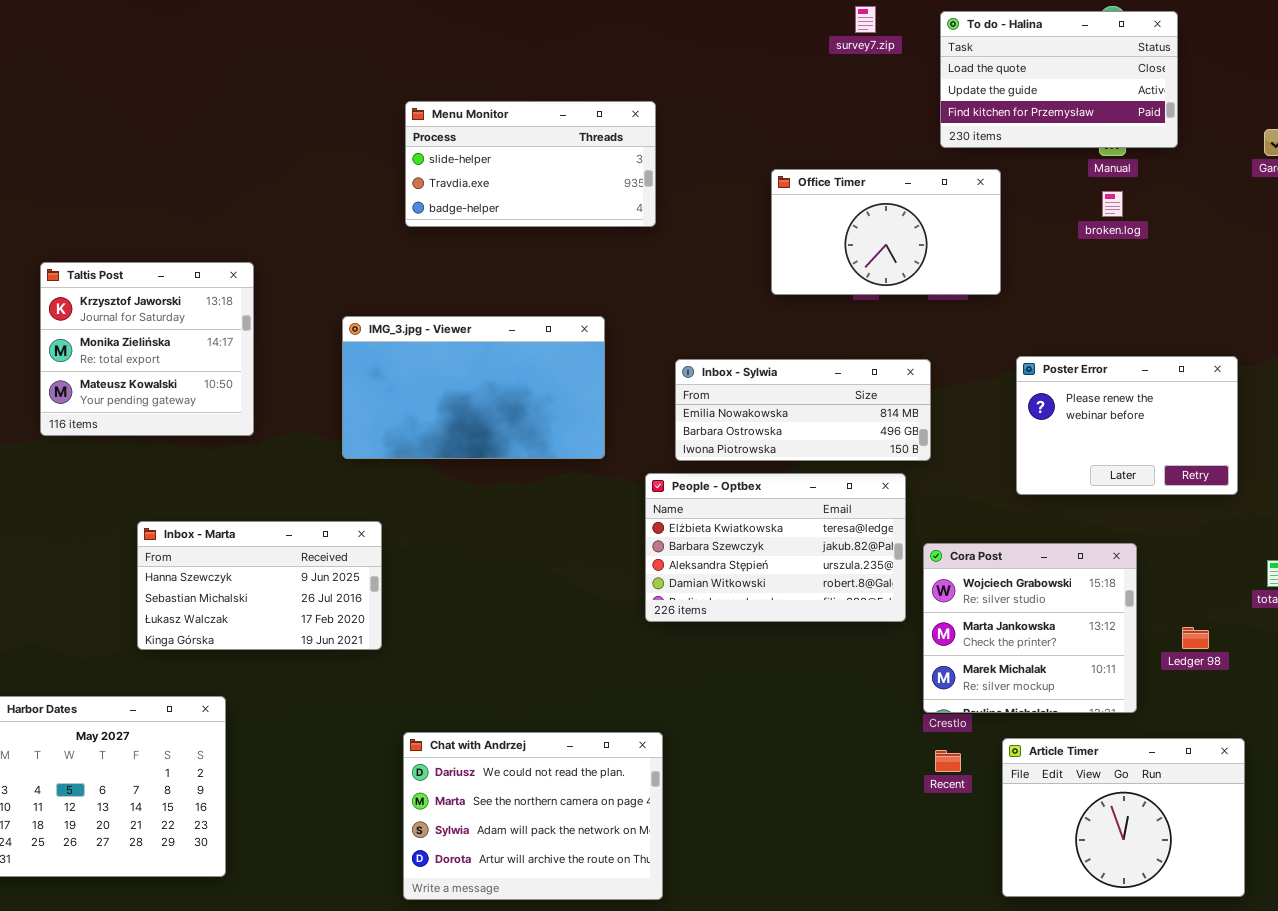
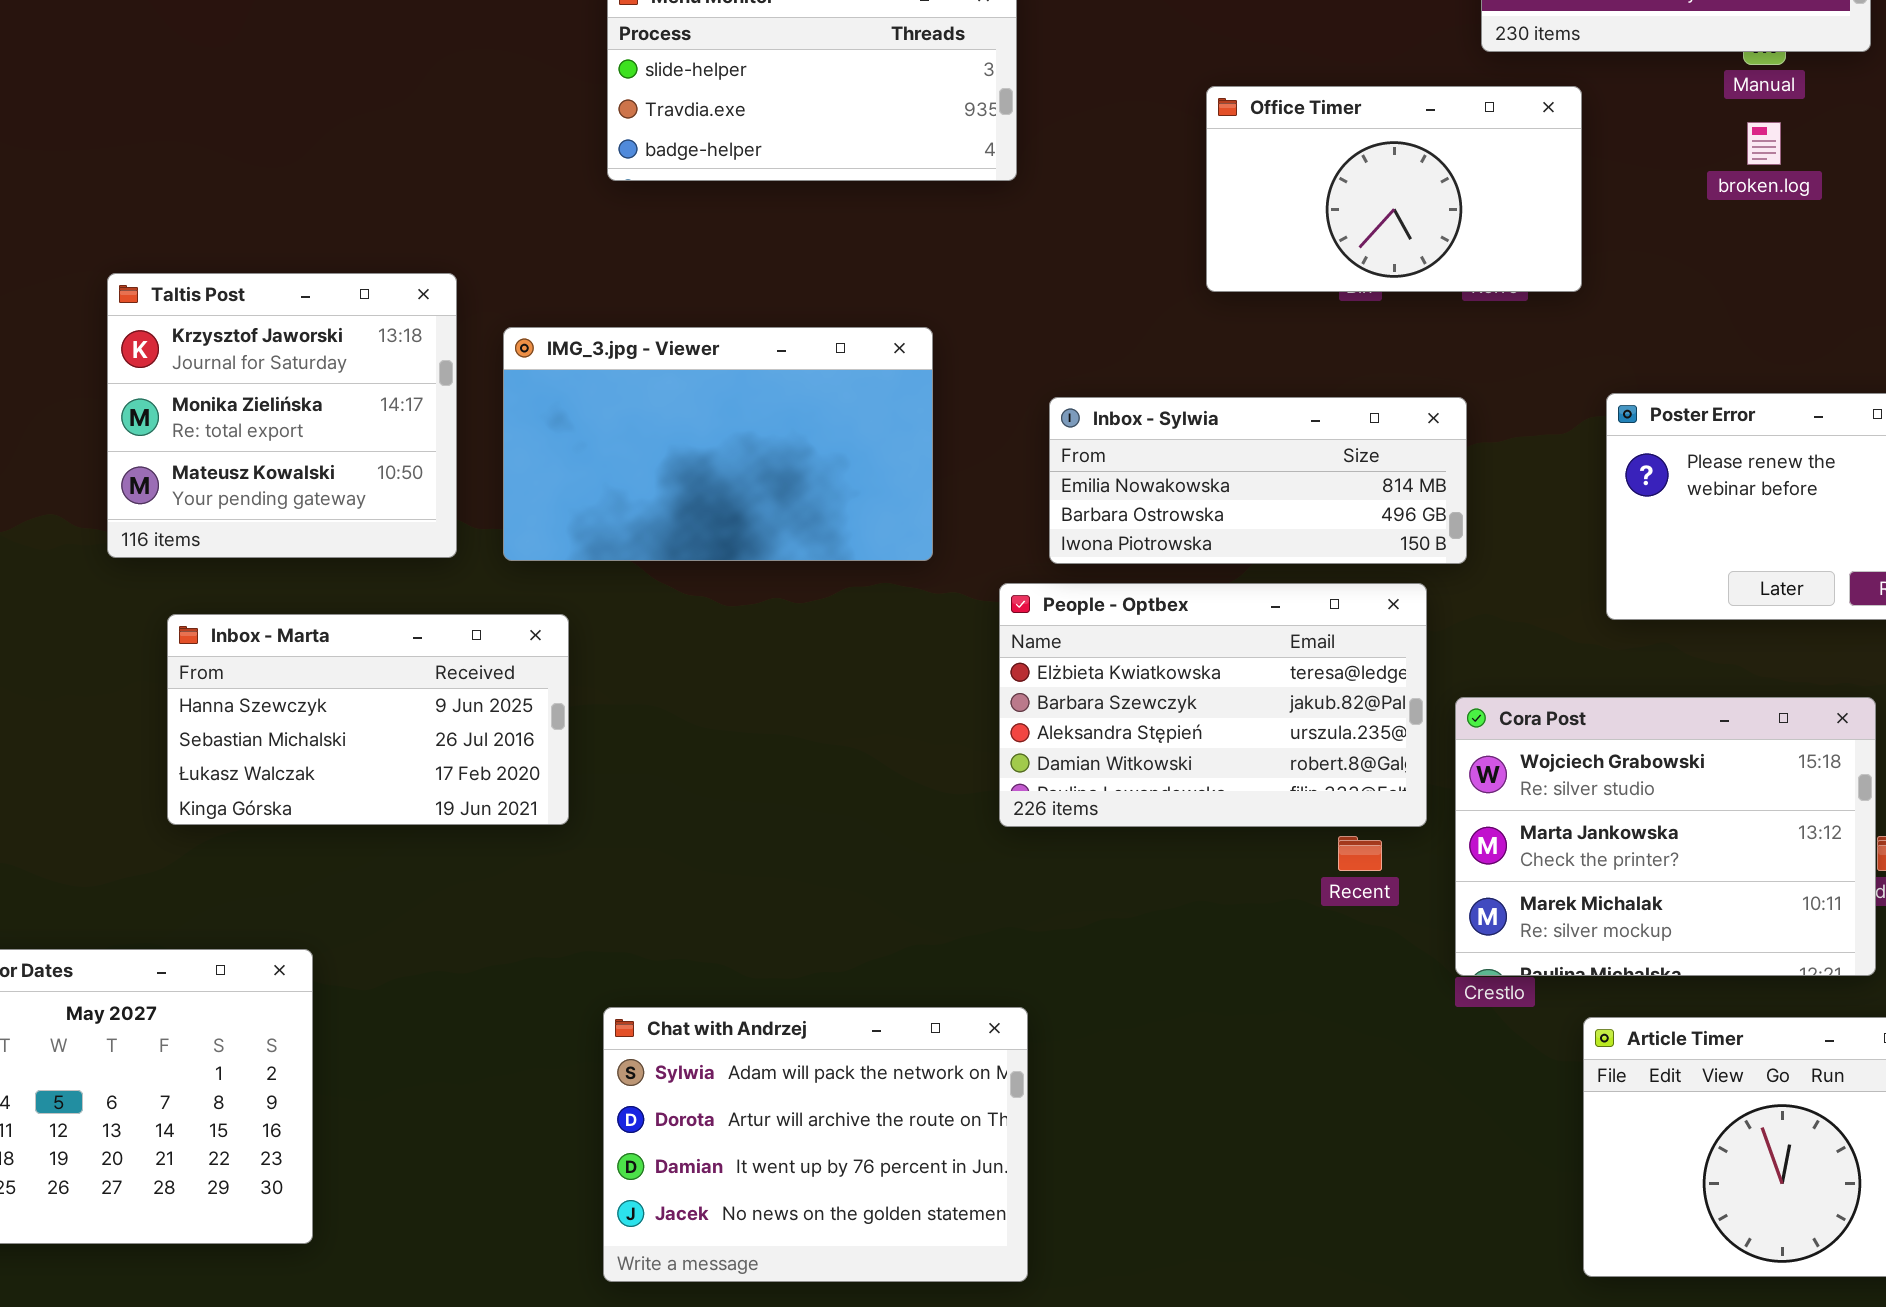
Taltis Post: [40,262,254,436] -> [107,273,457,558], moved
Inbox - Marta: [137,521,382,650] -> [167,614,569,825], moved
Cora Post: [923,543,1137,713] -> [1455,697,1876,976], resized
Chat with Andrzej: [403,732,663,900] -> [603,1007,1028,1282], scrolled down 2 rows
Recent: [935,750,961,772] -> [1338,836,1382,871], moved

